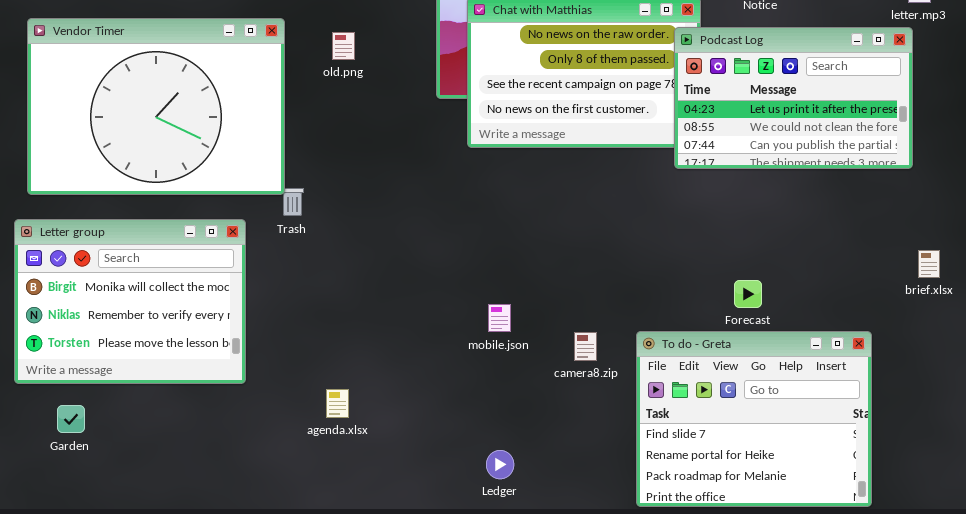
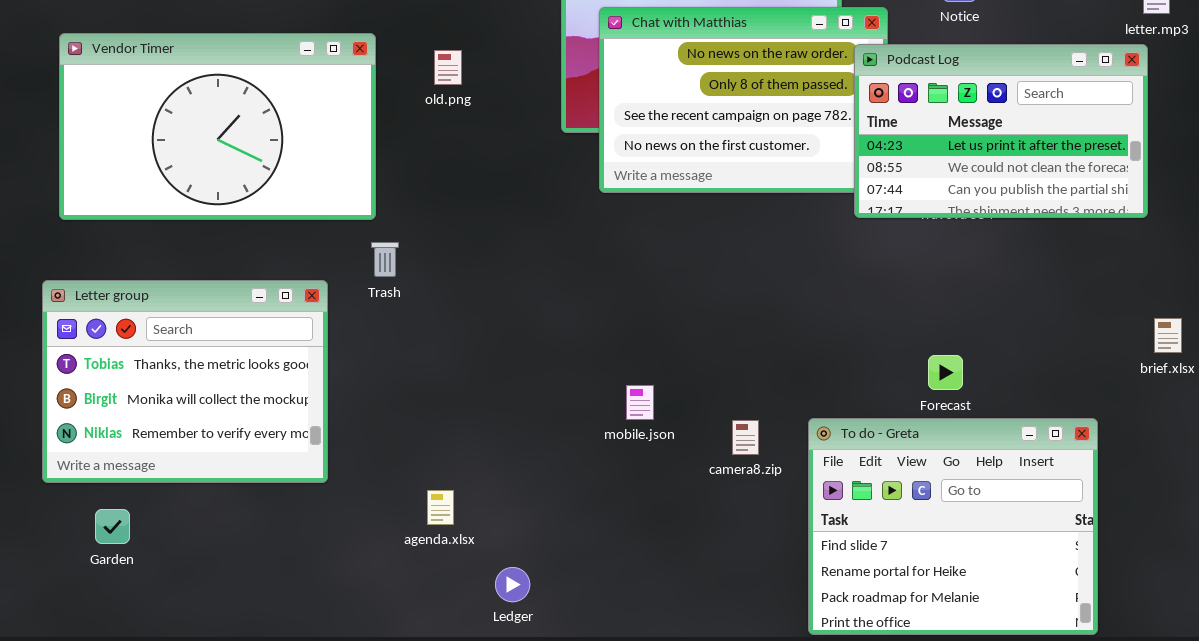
Vendor Timer: [27,18,285,195] -> [59,33,376,220], resized
Letter group: [14,219,246,384] -> [42,280,328,483], scrolled up 1 row
Ledger: [486,450,514,479] -> [495,567,530,602], moved

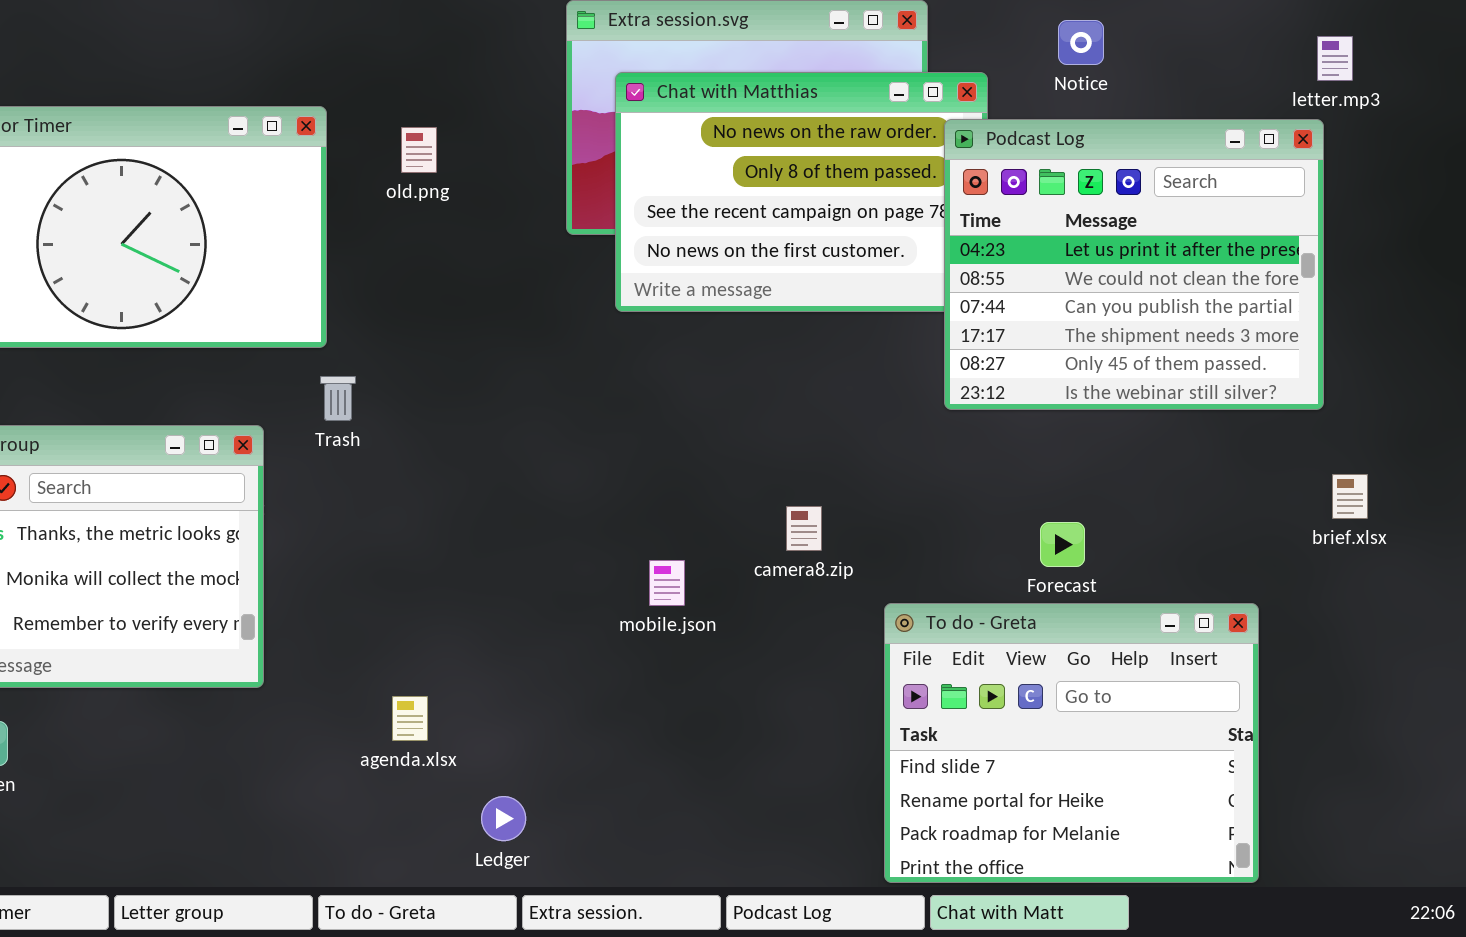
Podcast Log: [854,44,1148,218] -> [944,119,1324,410], resized
camera8.zip: [732,420,759,455] -> [786,506,822,551], moved

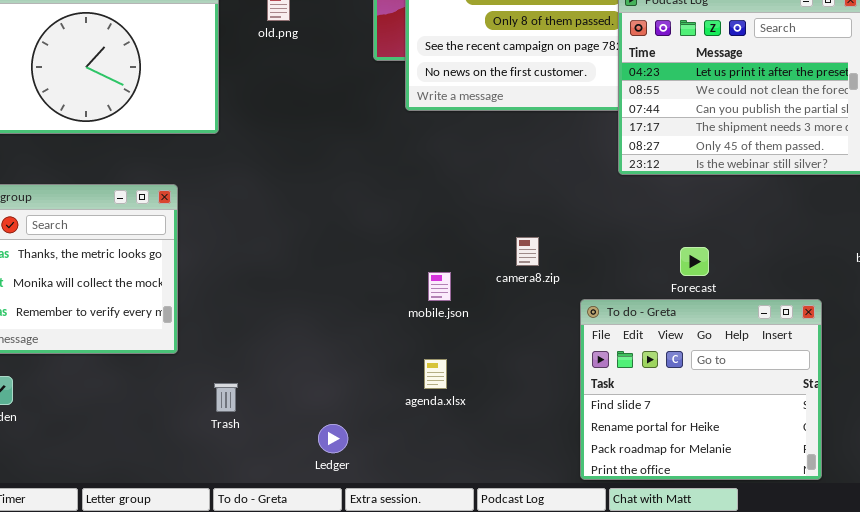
Trash: [320,376,356,421] -> [214,383,238,412], moved
agenda.xlsx: [392,696,428,741] -> [424,359,447,389], moved

